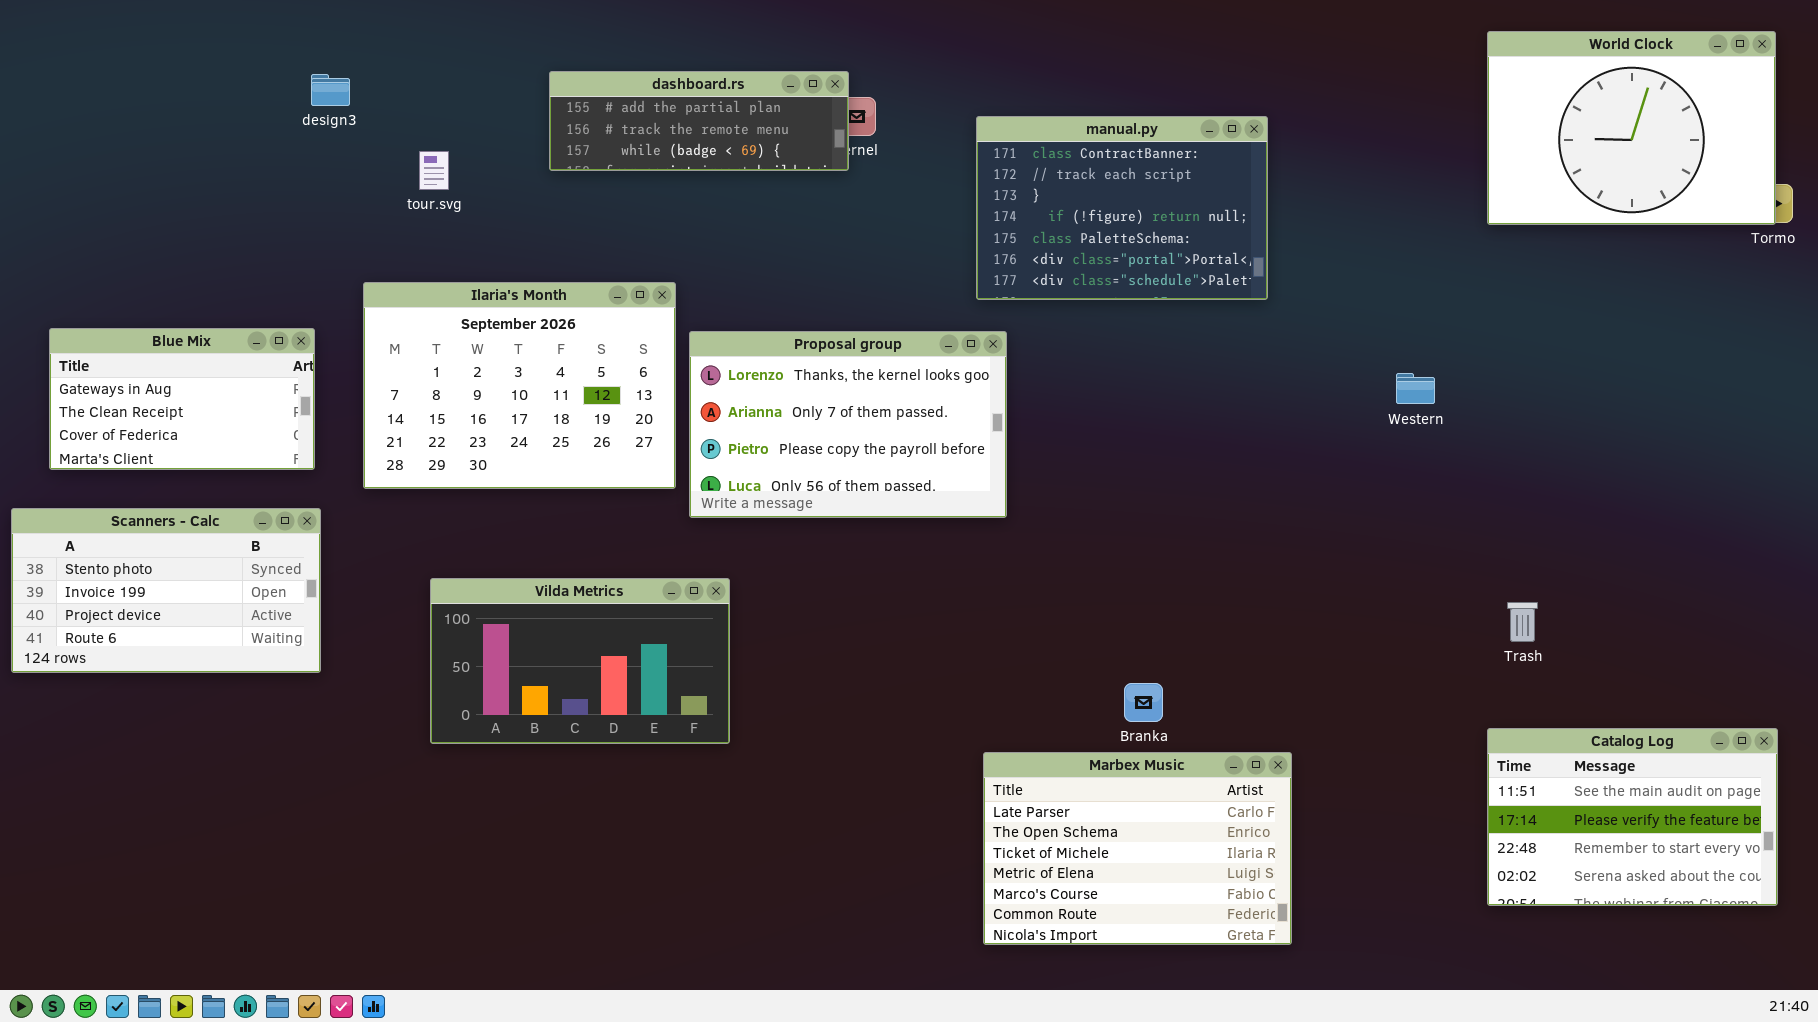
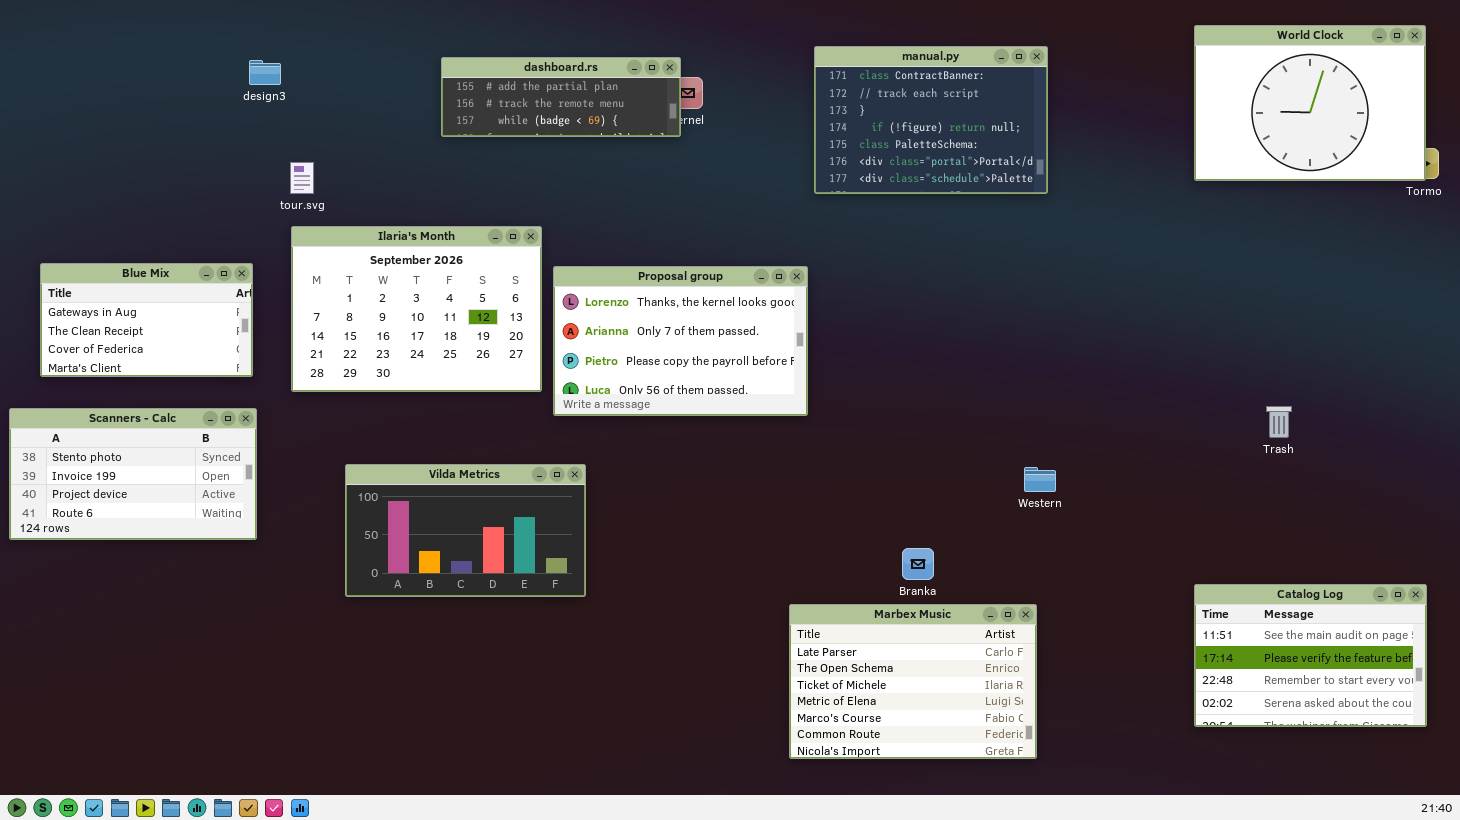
manual.py: [976,116,1268,300] -> [814,46,1048,194], moved
tour.svg: [419,151,449,190] -> [290,162,314,194], moved
Western: [1396,373,1435,404] -> [1024,467,1056,492], moved
Trash: [1507,602,1538,642] -> [1266,406,1292,438], moved

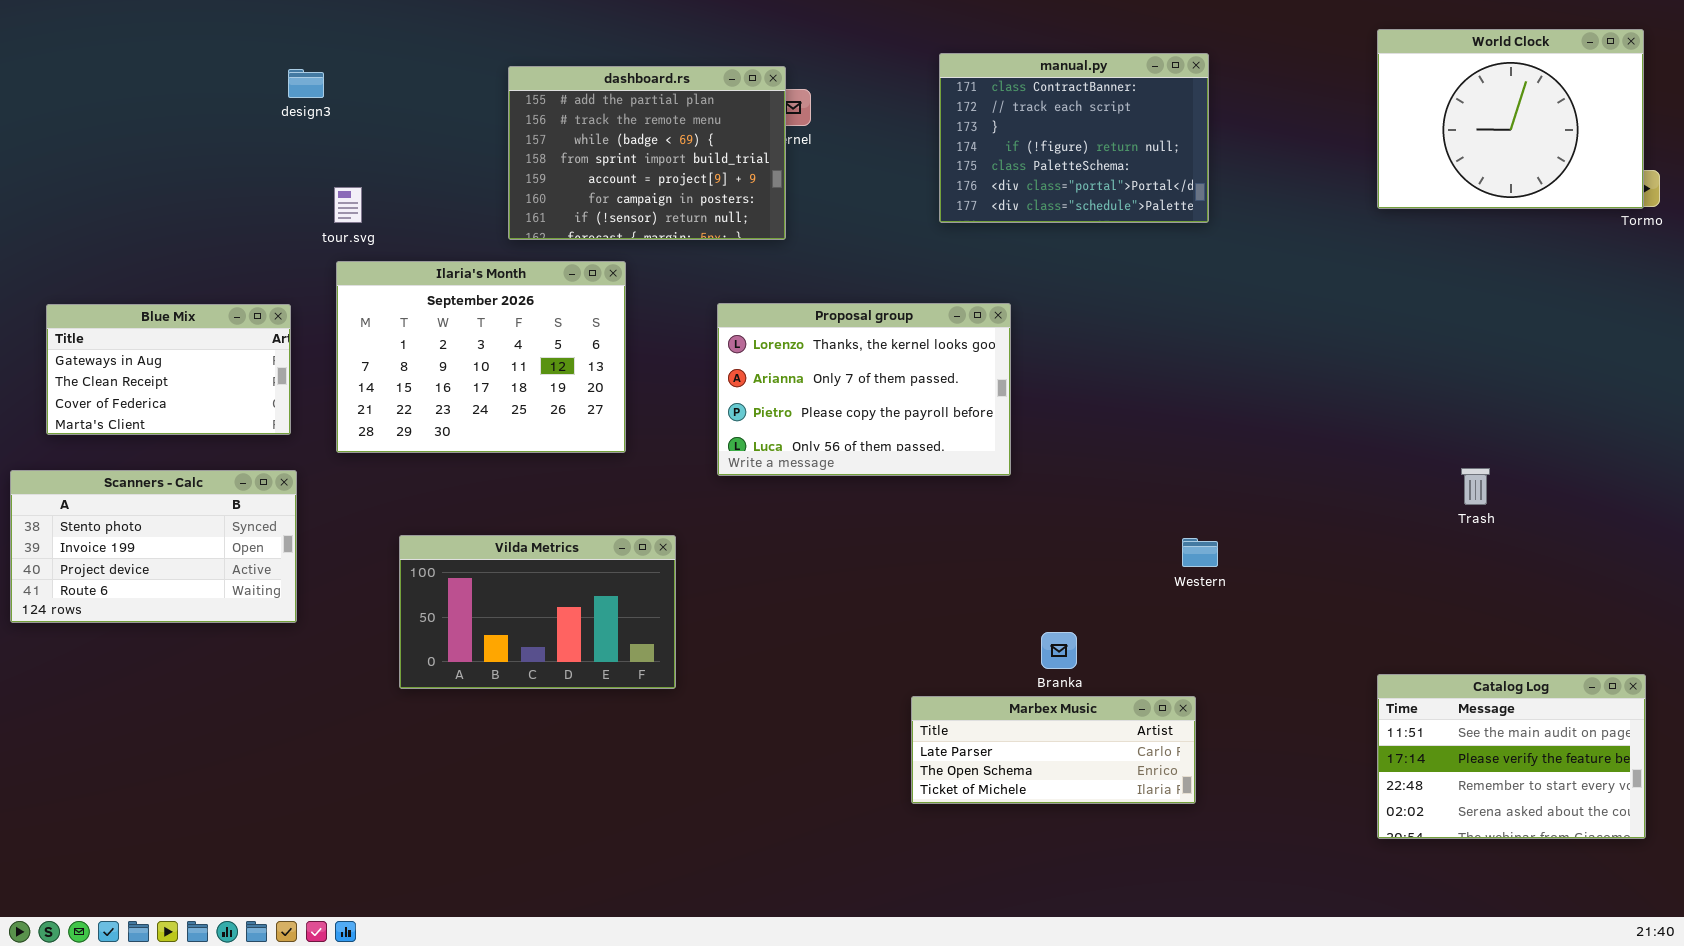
dashboard.rs: [441,57,681,137] -> [508,66,786,240], resized
Proposal group: [553,266,808,416] -> [717,303,1011,476], moved
Marbex Music: [789,604,1037,759] -> [911,696,1196,804], resized

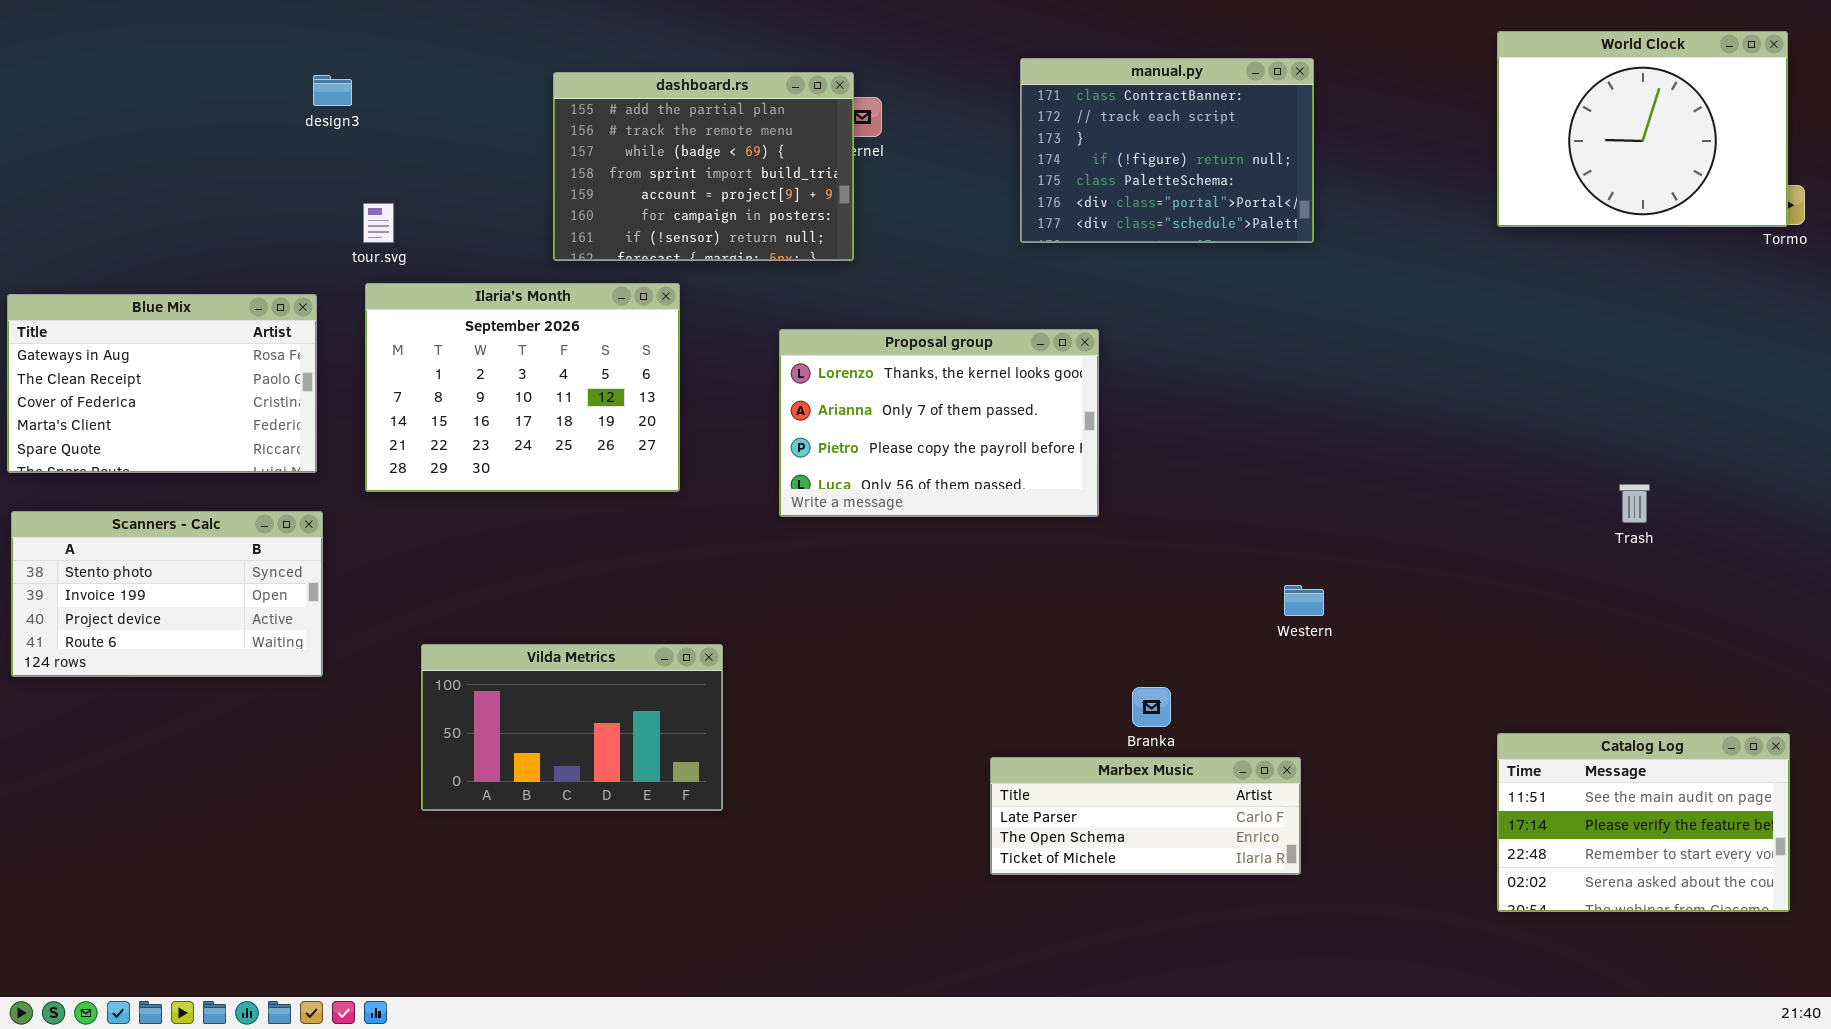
Blue Mix: [46,304,291,435] -> [7,294,317,473], resized
Trash: [1461,468,1490,505] -> [1619,484,1650,523], moved
Vilda Metrics: [399,535,676,689] -> [421,644,723,811], moved

